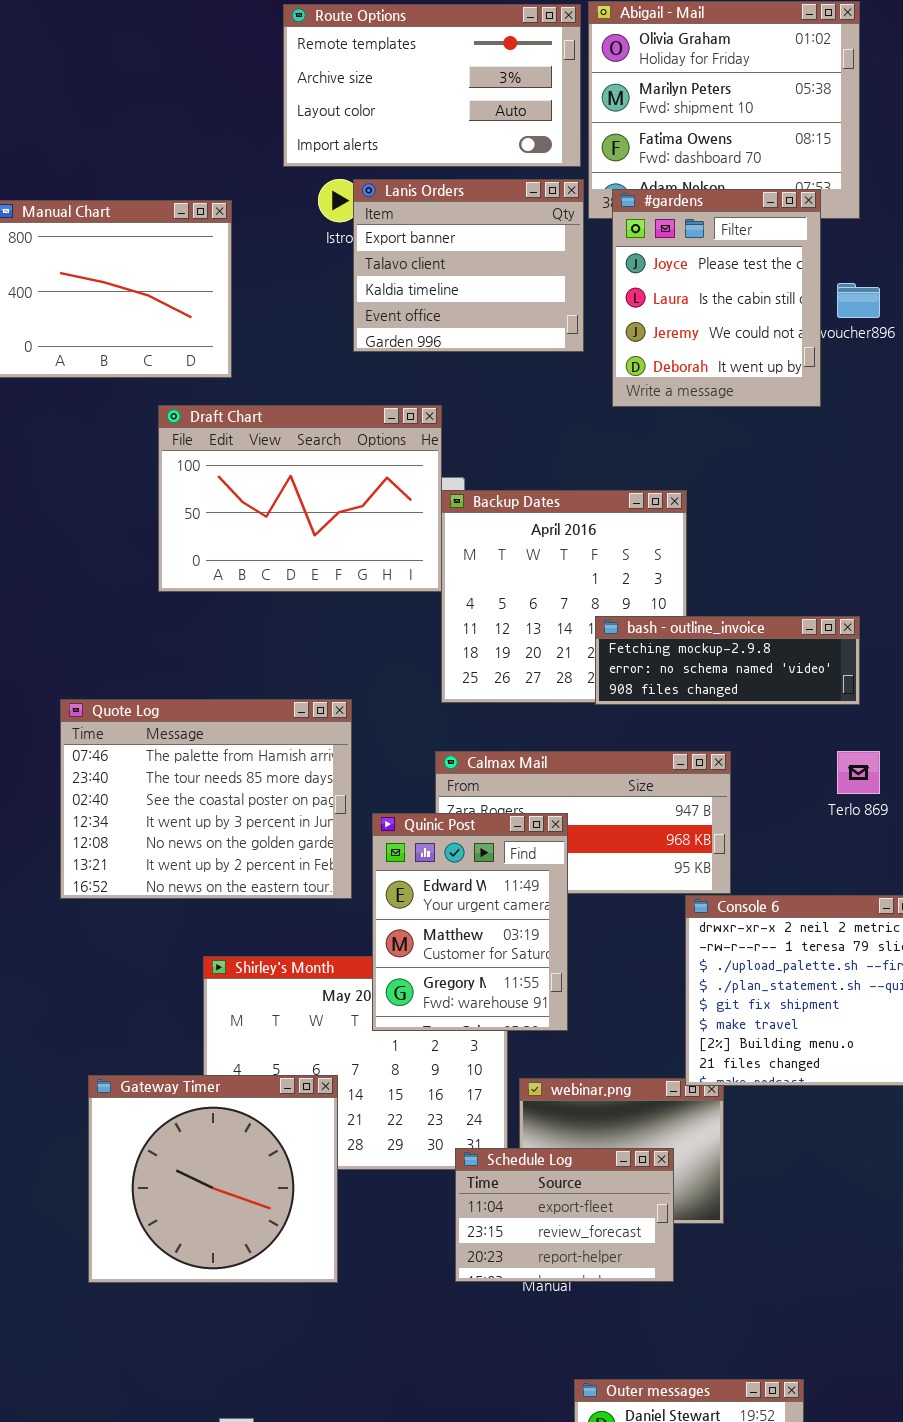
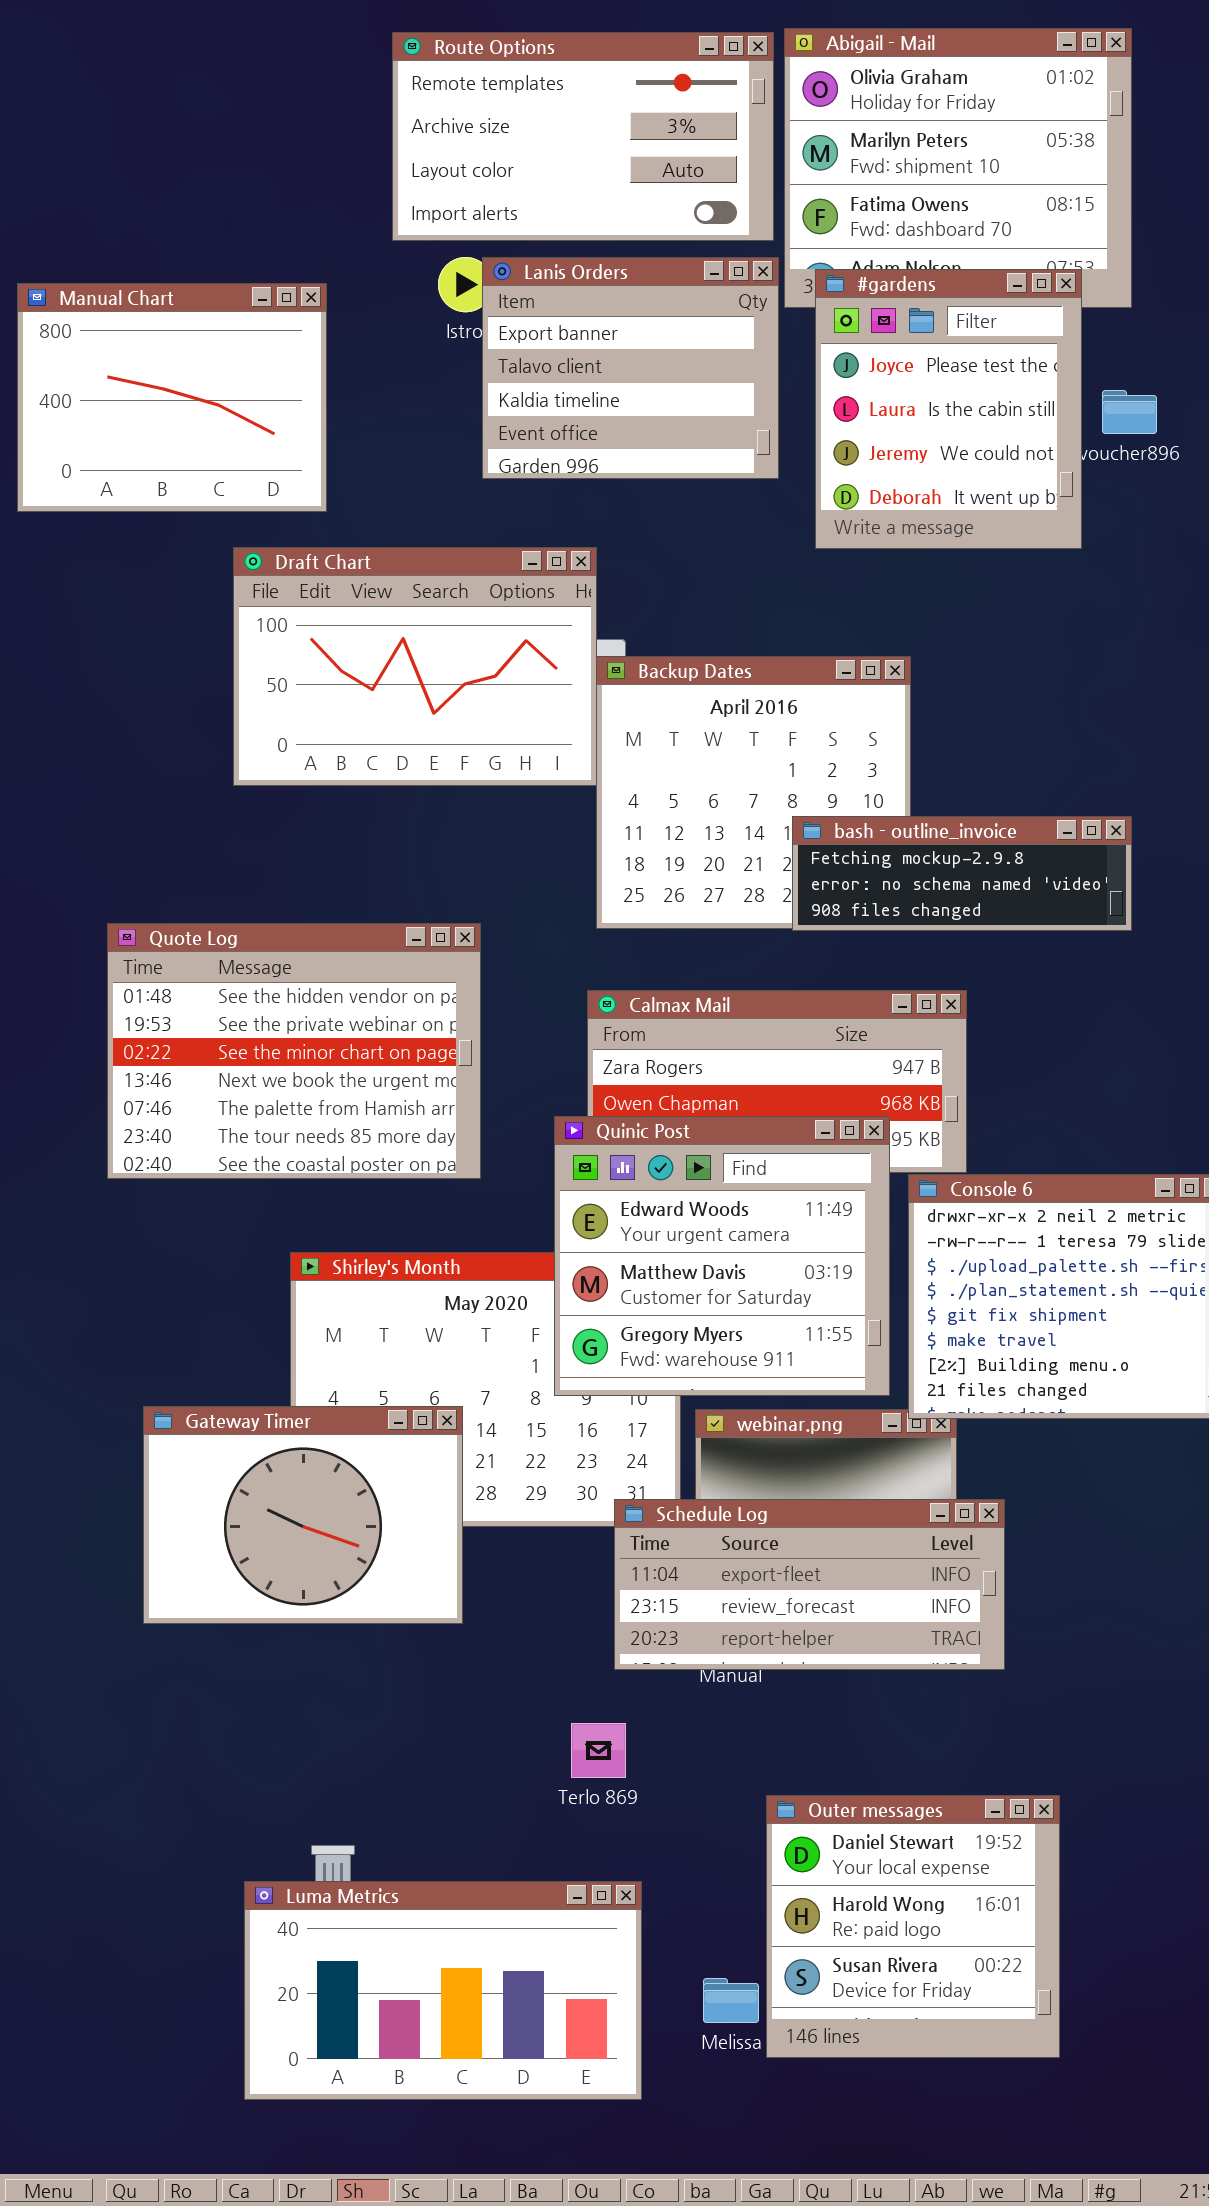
Quote Log: [60,699,352,899] -> [107,923,481,1179], scrolled up 4 rows
Terlo 869: [837,751,880,794] -> [571,1723,626,1778], moved
Quinic Post: [372,813,568,1031] -> [554,1116,890,1396], moved, resized
Gateway Timer: [88,1075,338,1283] -> [143,1406,463,1624], resized
Schedule Log: [455,1148,674,1282] -> [614,1499,1005,1670], resized

